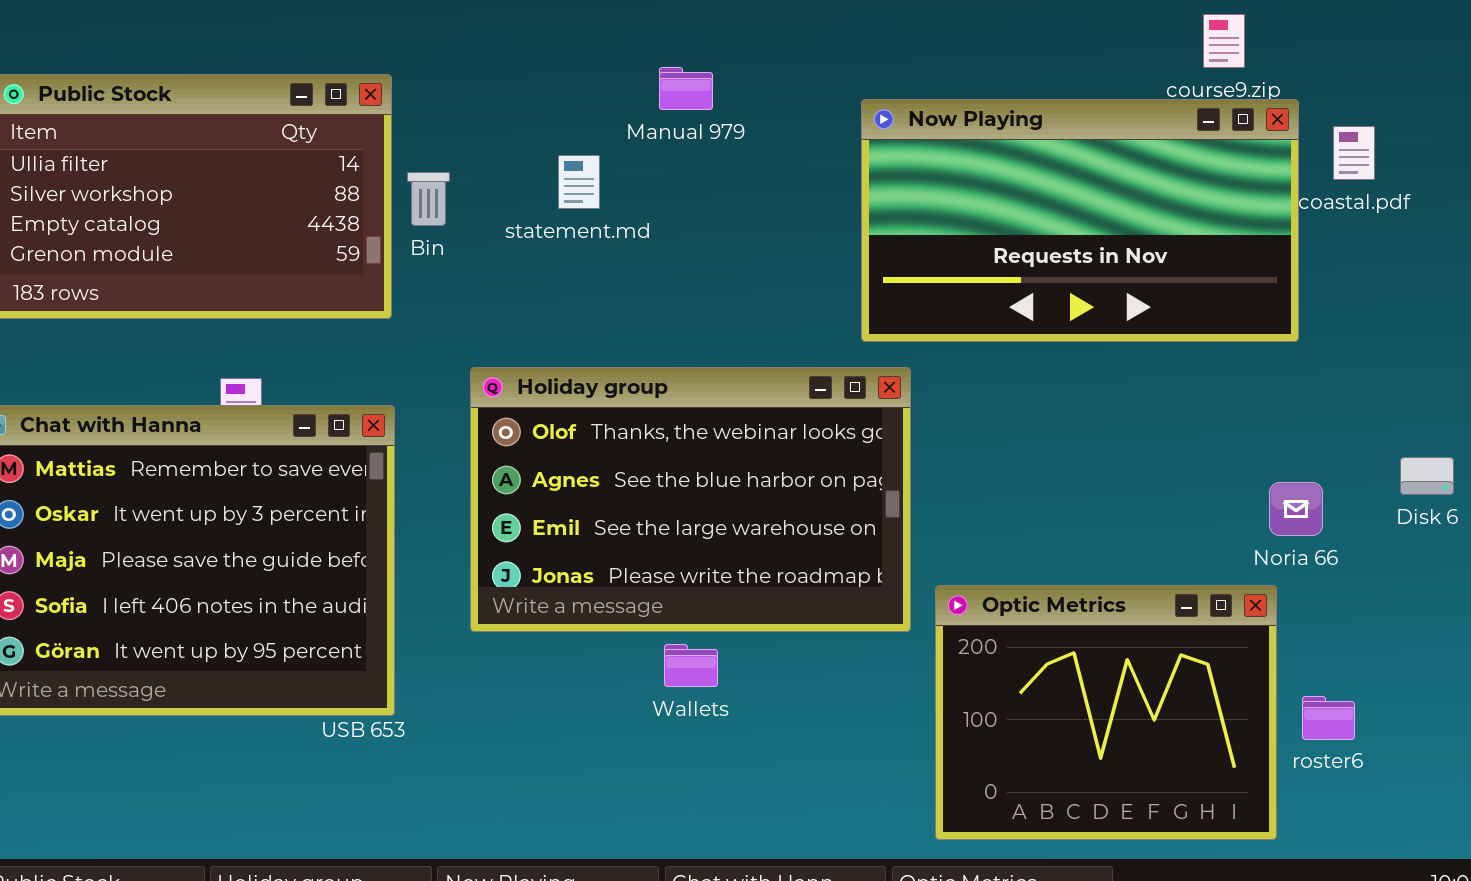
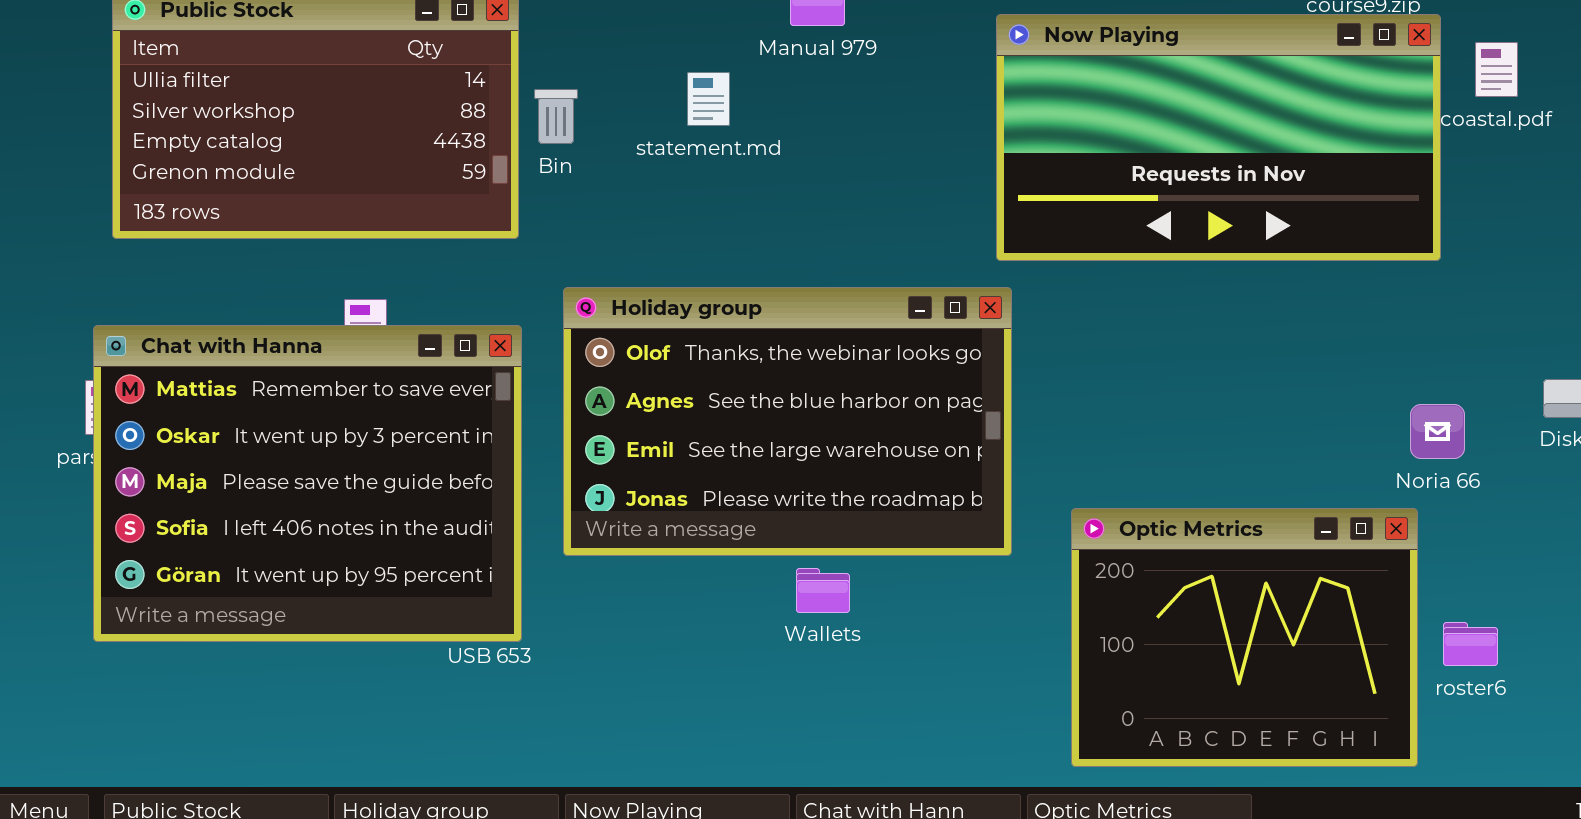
Holiday group: [470,367,911,632] -> [563,287,1012,556], moved

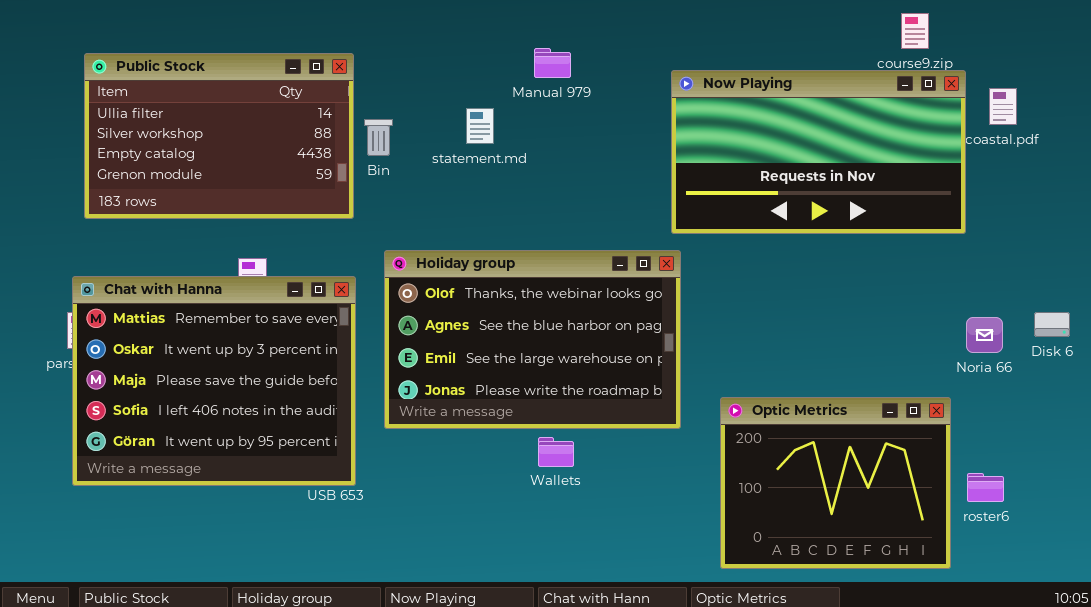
Noria 66: [1410,404,1465,459] -> [966,317,1003,353], moved

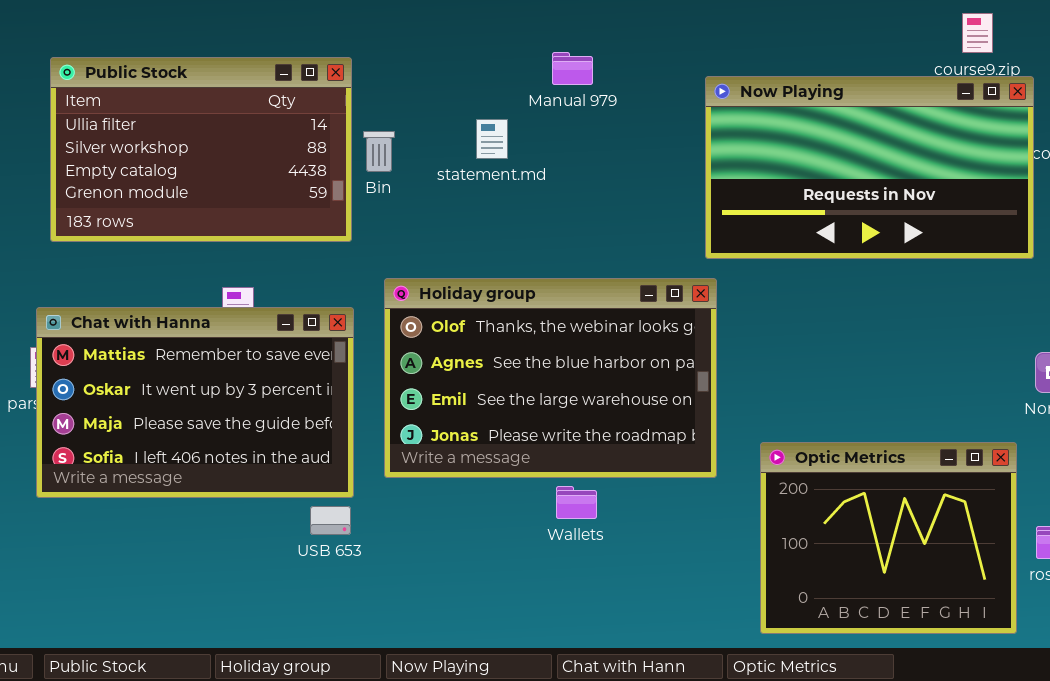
Chat with Hanna: [72,276,356,486] -> [36,307,354,498], resized

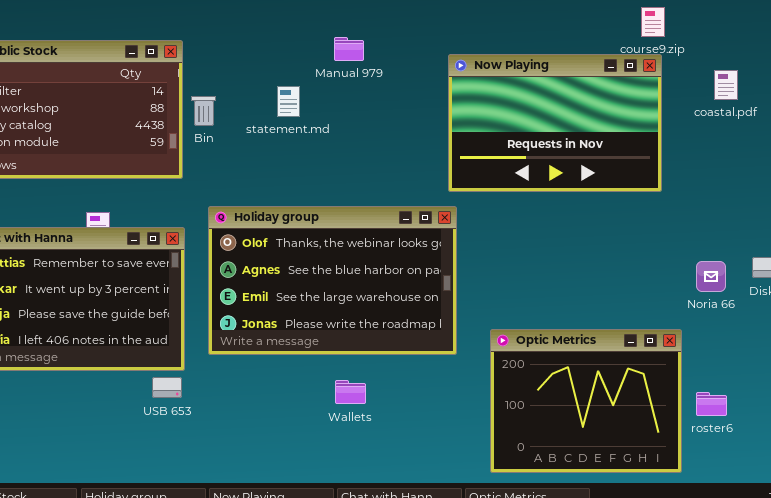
Now Playing: [705,76,1034,259] -> [448,54,662,192], resized
Wallets: [556,486,597,519] -> [335,380,366,404], moved

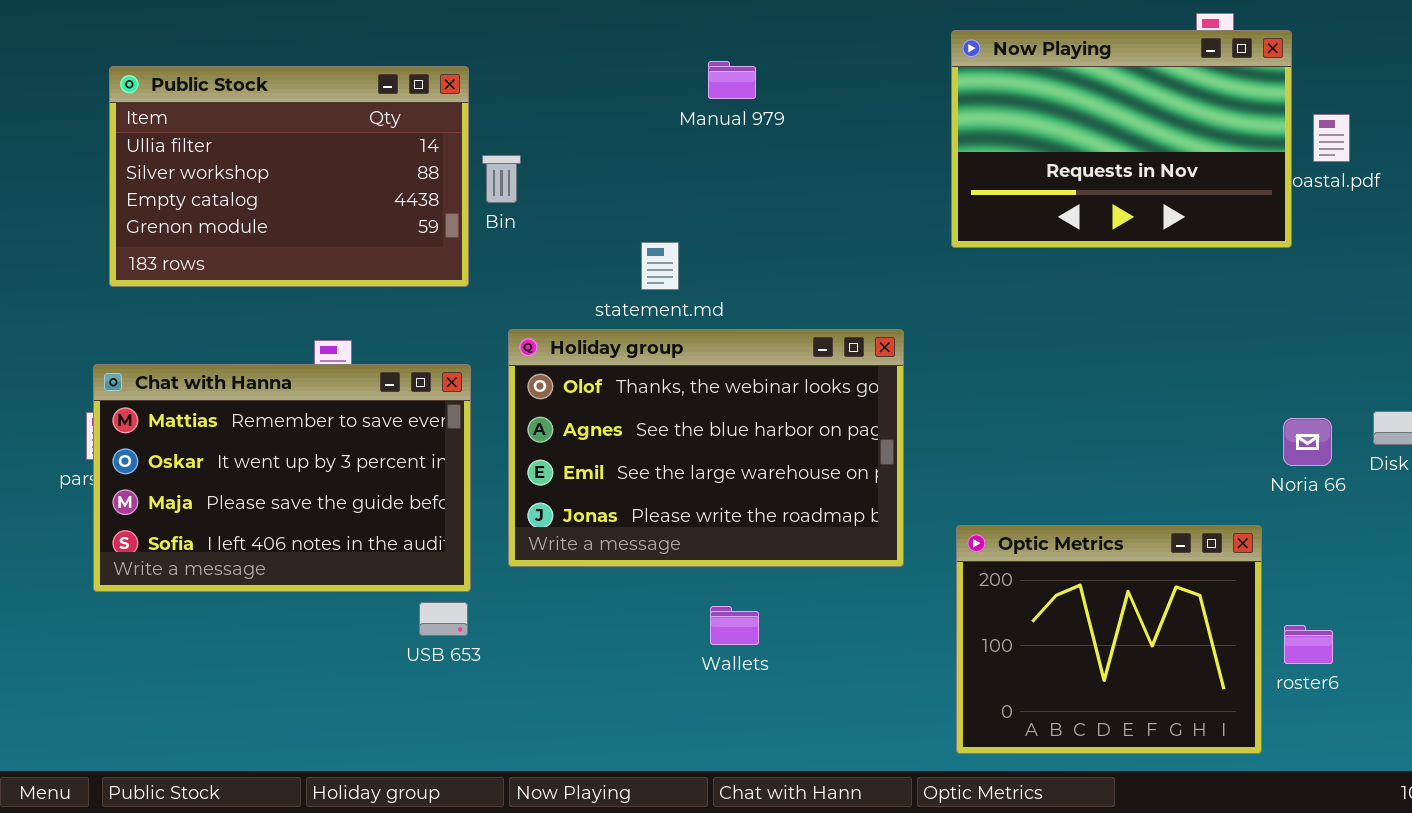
Now Playing: [448,54,662,192] -> [951,30,1292,248], moved
statement.md: [277,86,300,117] -> [641,242,679,290], moved

